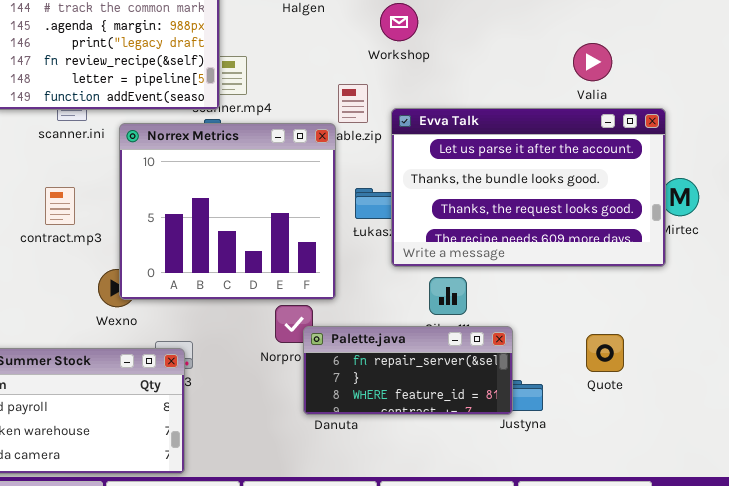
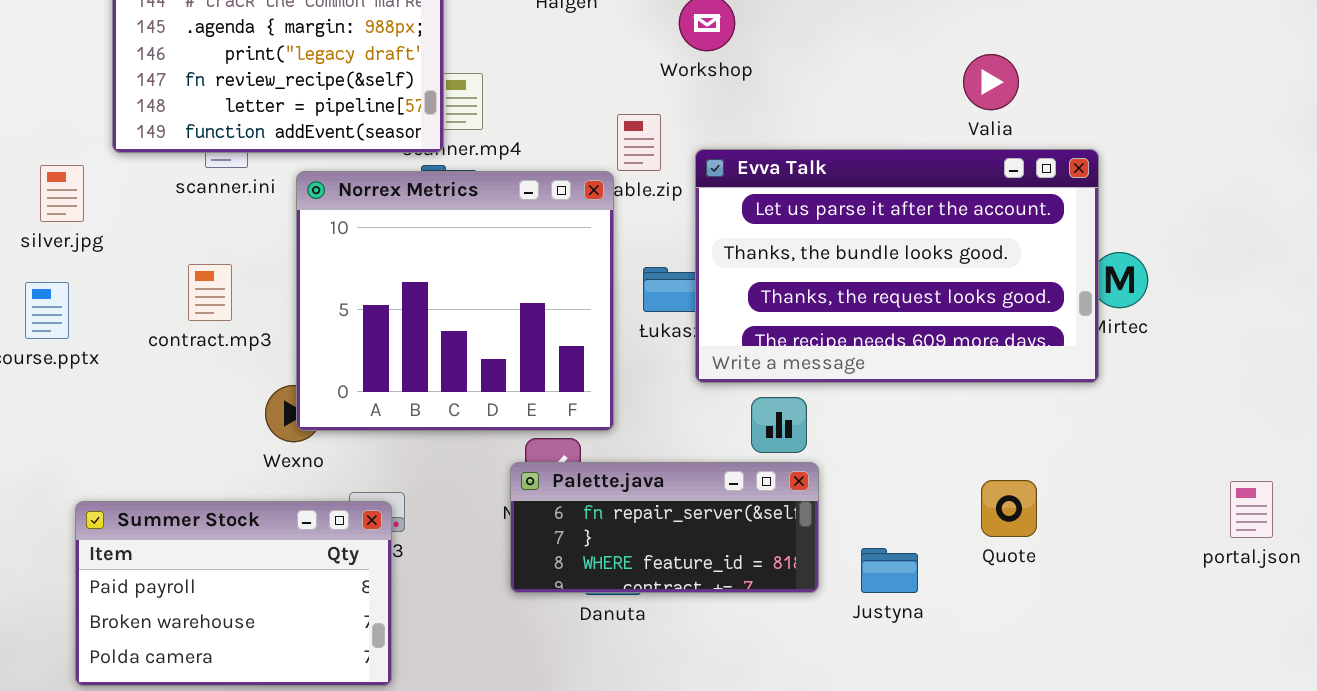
Palette.java: [303,326,513,415] -> [510,462,819,593], moved

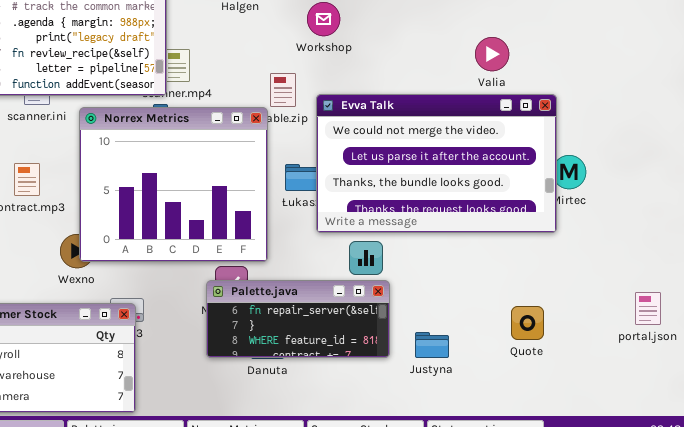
Evva Talk: [695,149,1099,383] -> [316,94,557,233], scrolled up 1 row
Quote: [981,480,1037,537] -> [511,306,544,340], moved

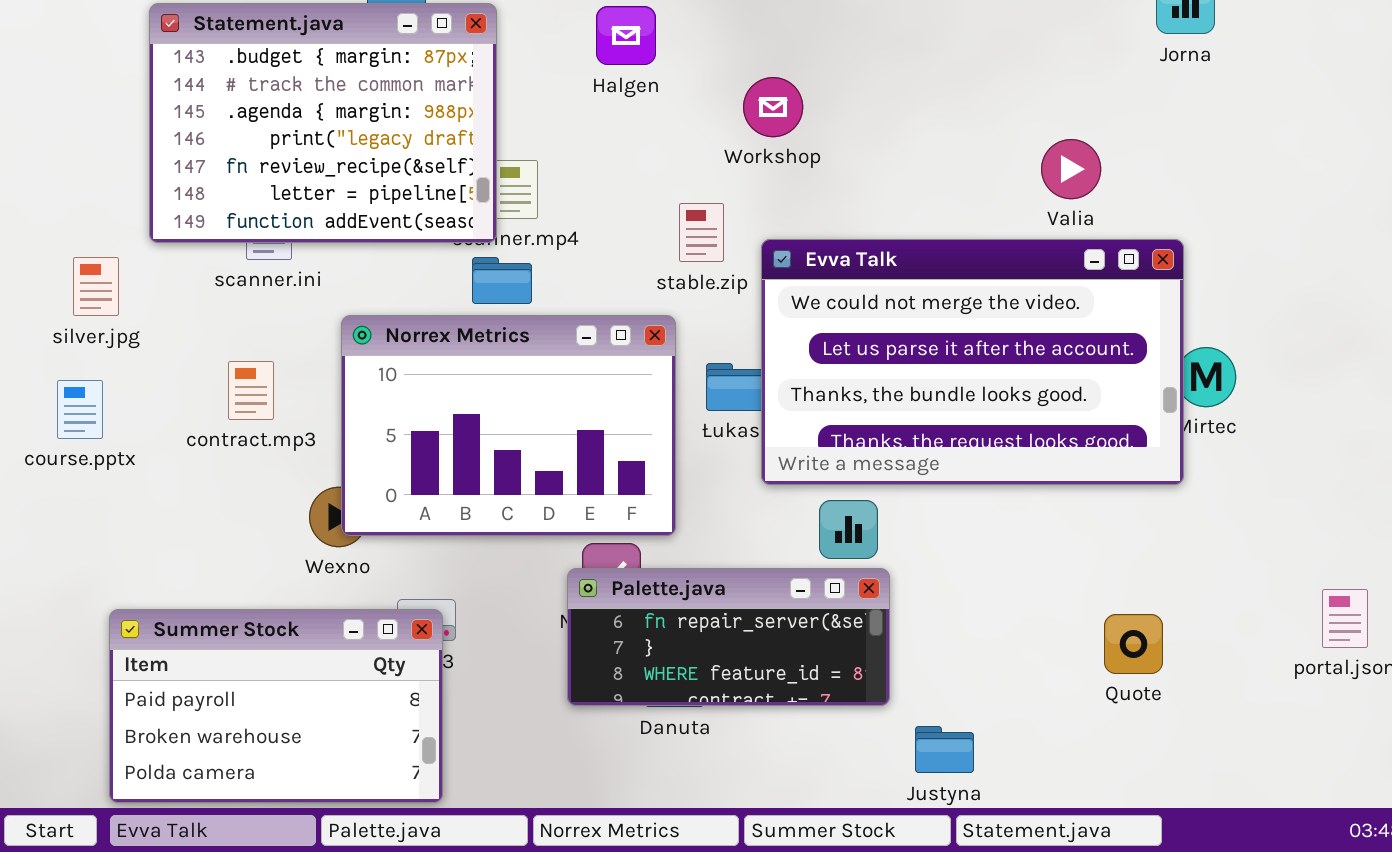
Norrex Metrics: [79,107,268,262] -> [341,315,676,536], resized
Justyna: [415,332,449,358] -> [915,726,974,773], moved

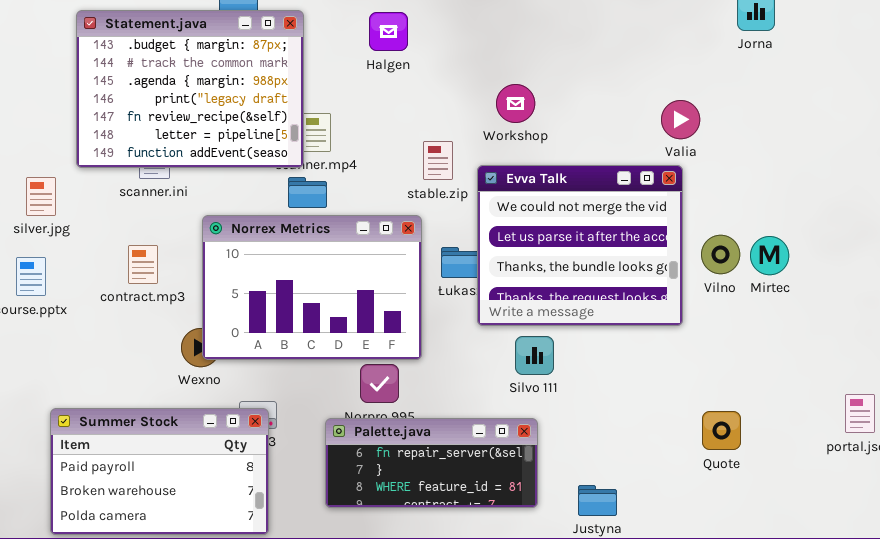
Workshop: [743,77,803,137] -> [496,84,535,123], moved
Evva Talk: [761,239,1184,485] -> [477,165,683,326], resized
Palette.java: [567,568,890,706] -> [325,418,538,508], moved

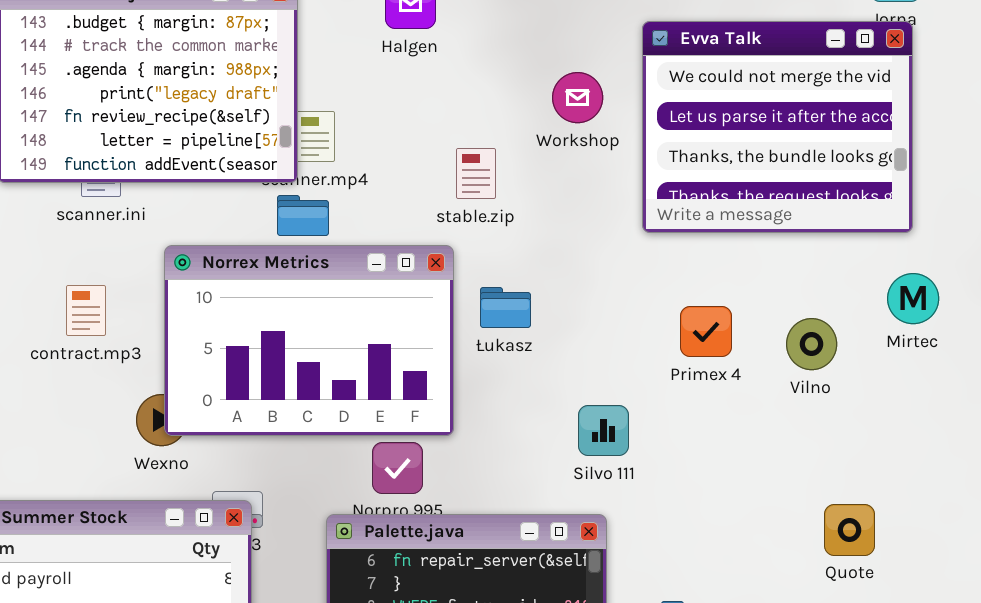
Evva Talk: [477,165,683,326] -> [642,21,913,233], moved
Vilno: [701,235,740,274] -> [786,318,837,370], moved

